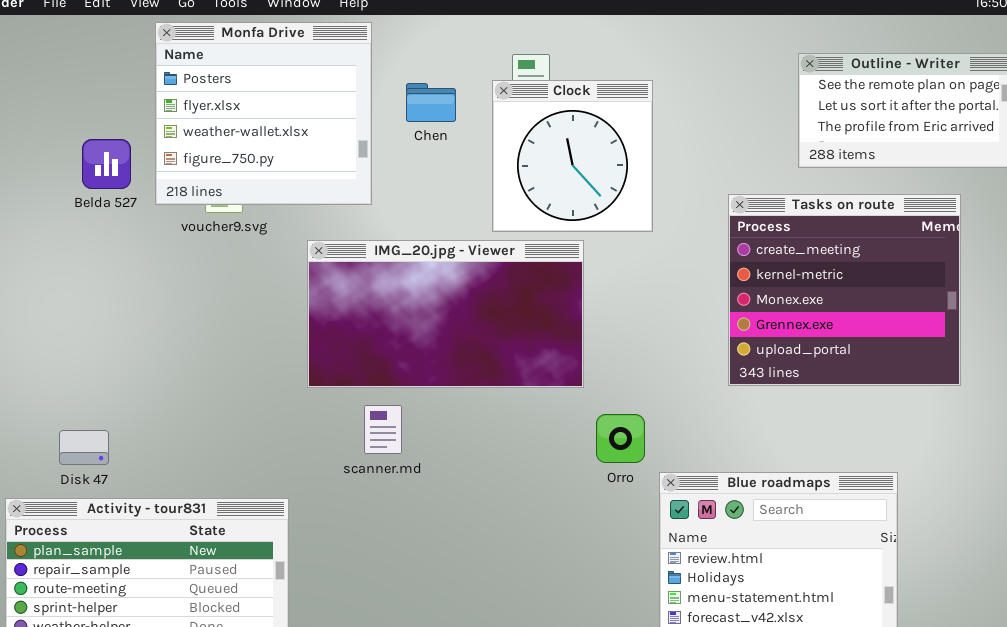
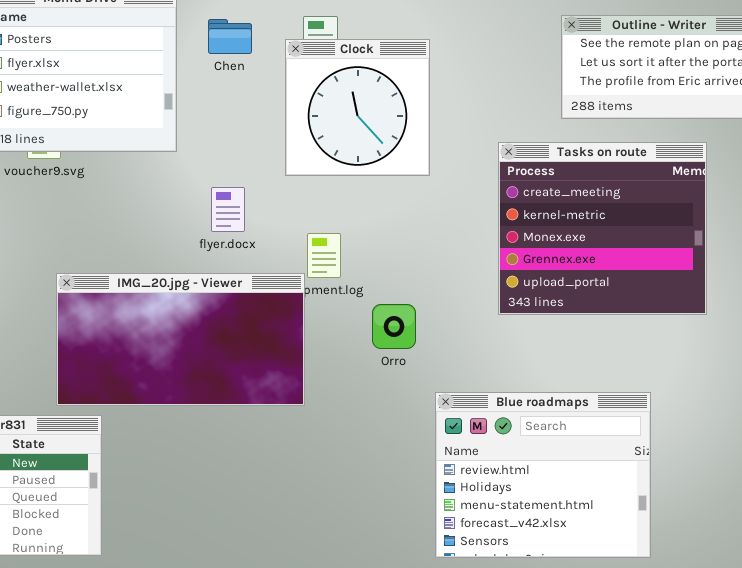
Chen: [406,83,456,122] -> [208,19,252,54], moved
IMG_20.jpg - Viewer: [307,240,584,388] -> [56,273,305,406], moved
Orro: [596,414,645,463] -> [372,304,416,349], moved

